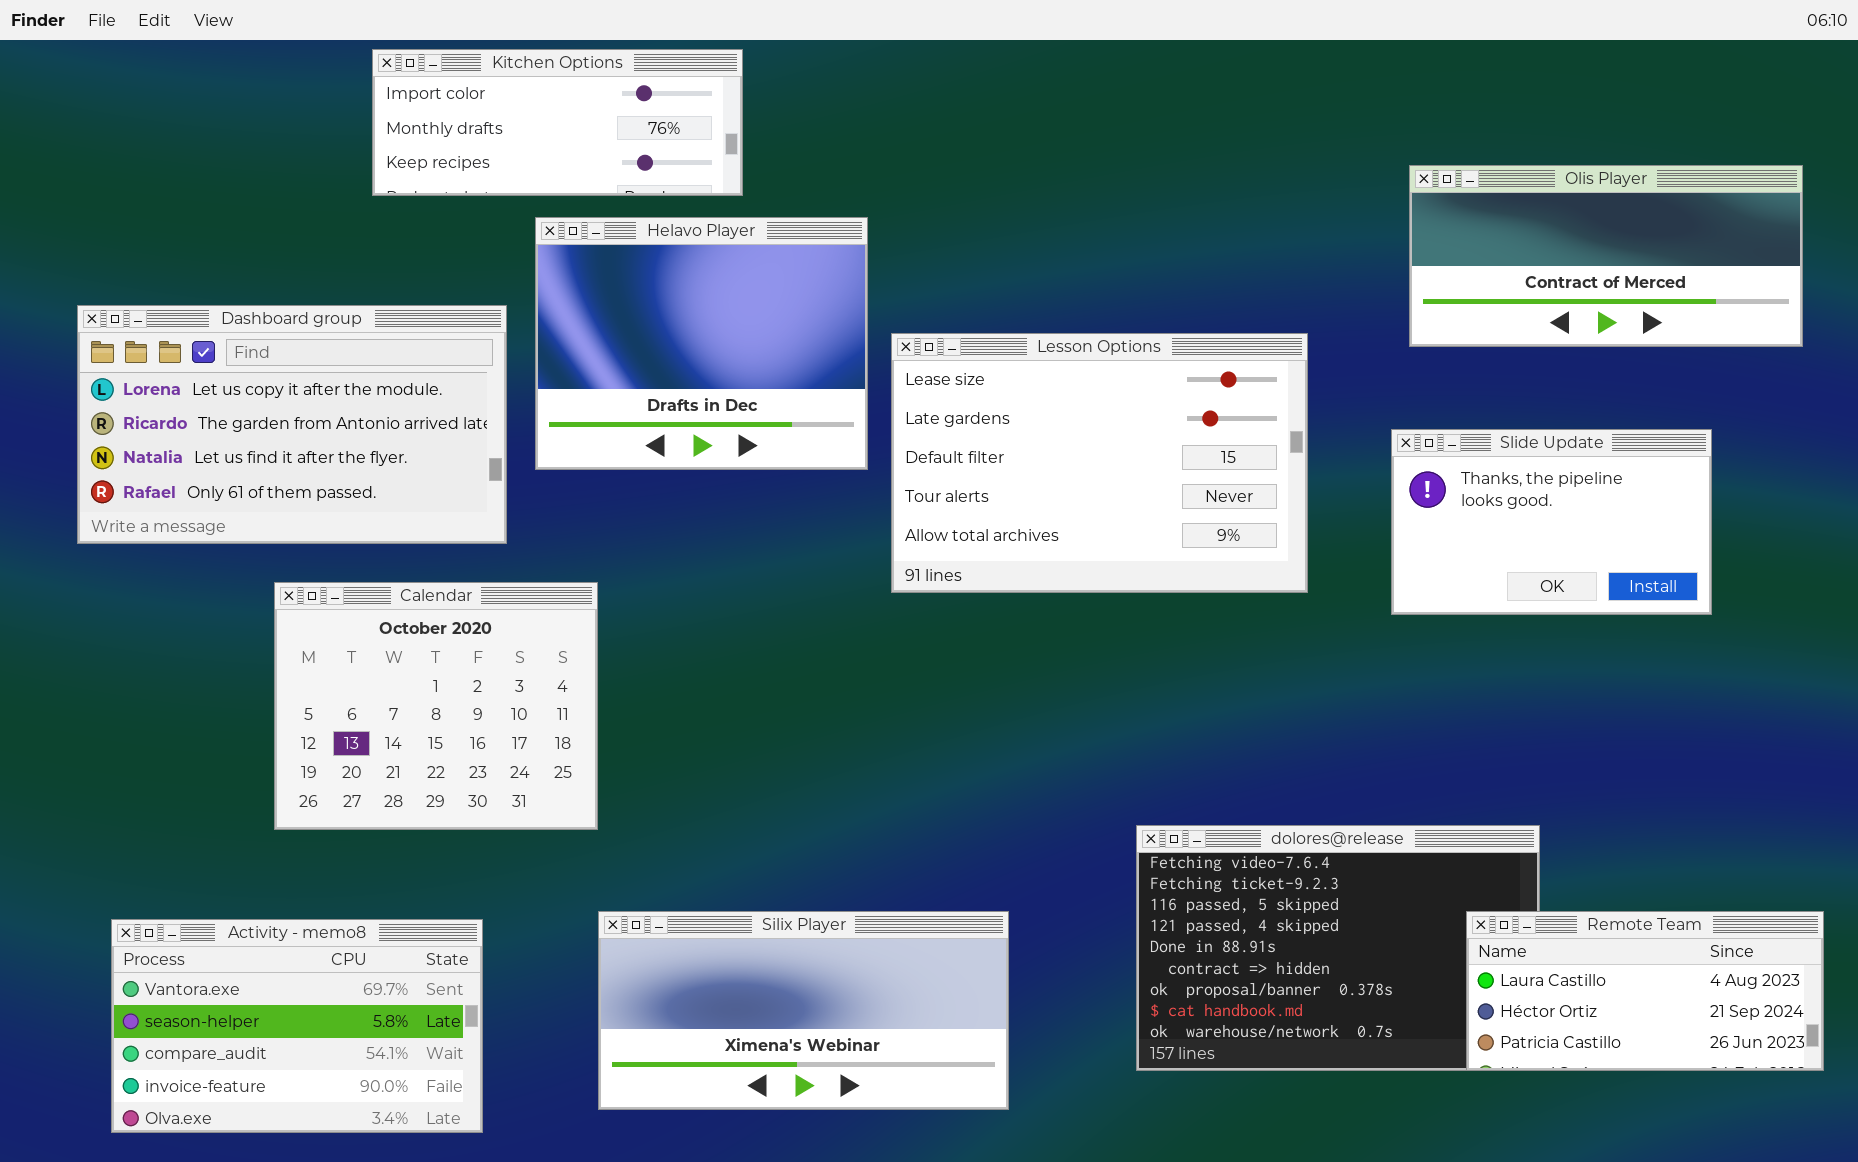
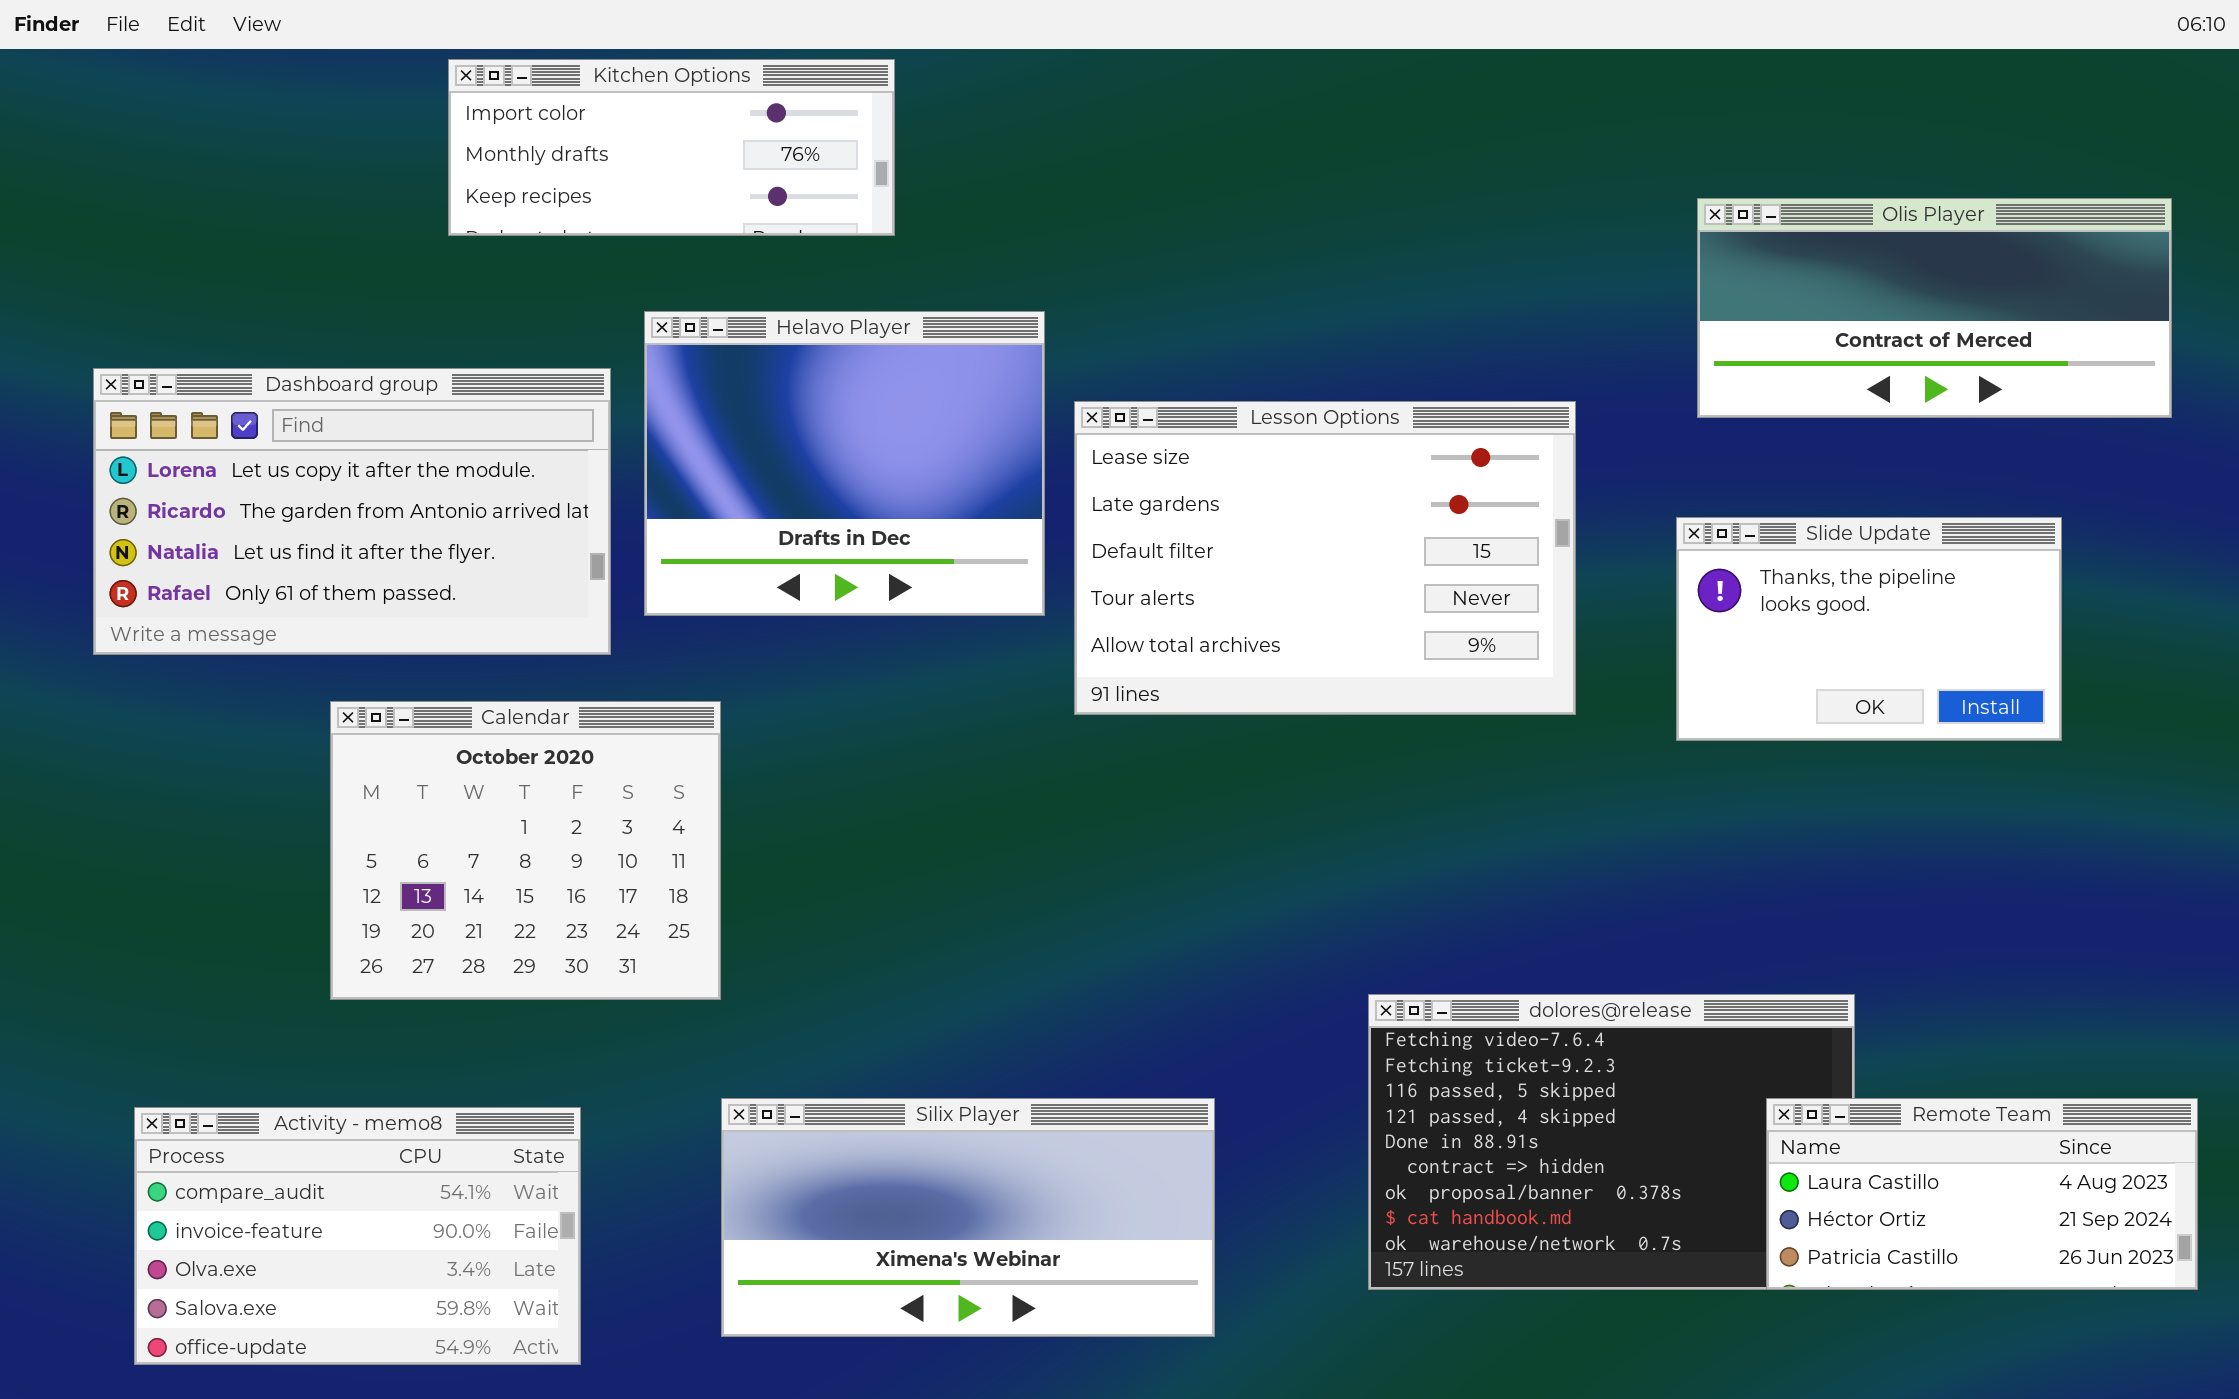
Helavo Player: [535,217,868,470] -> [644,311,1045,616], moved
Activity - memo8: [111,919,483,1133] -> [134,1107,581,1365], scrolled down 2 rows

